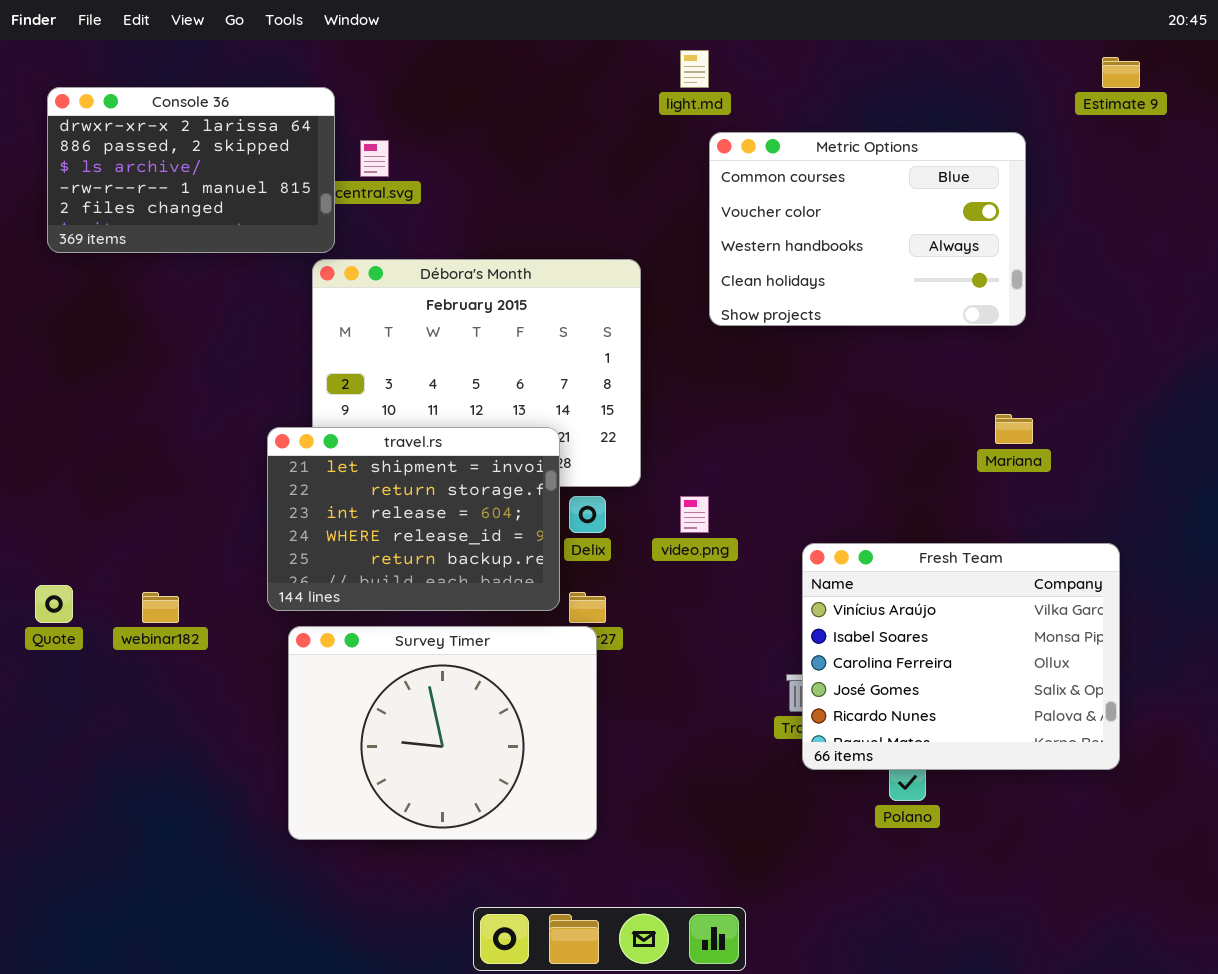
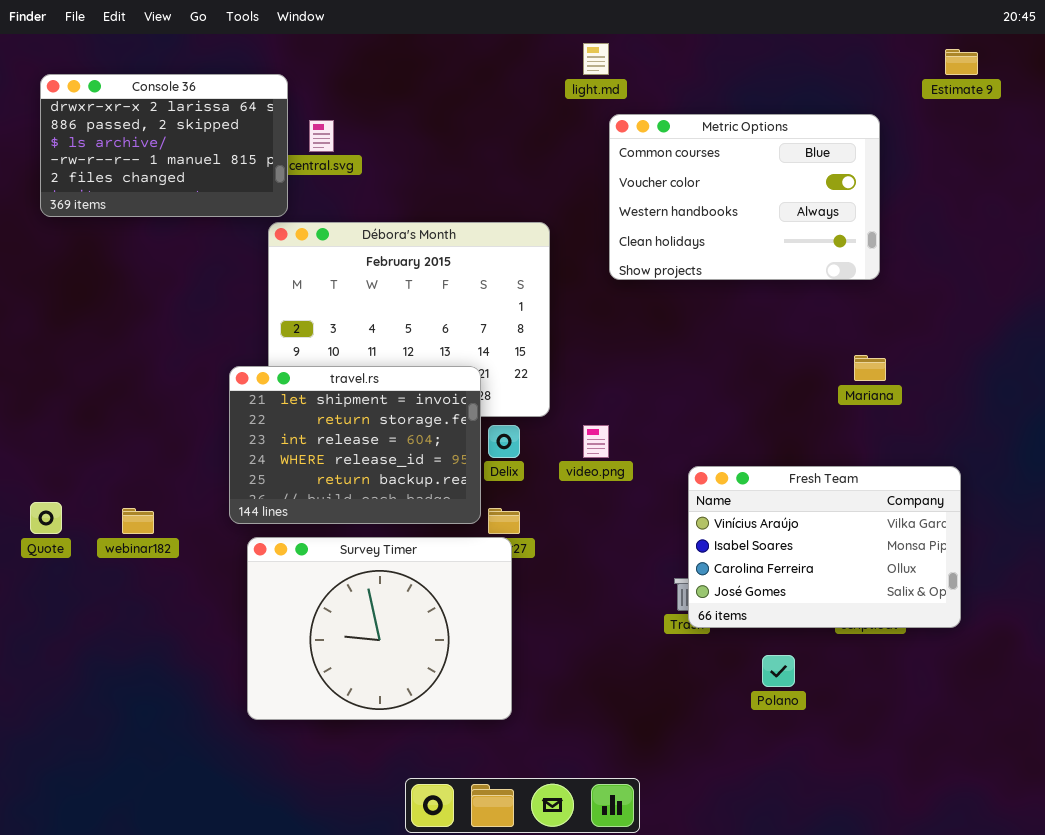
Fresh Team: [802,543,1120,770] -> [688,466,961,628], resized

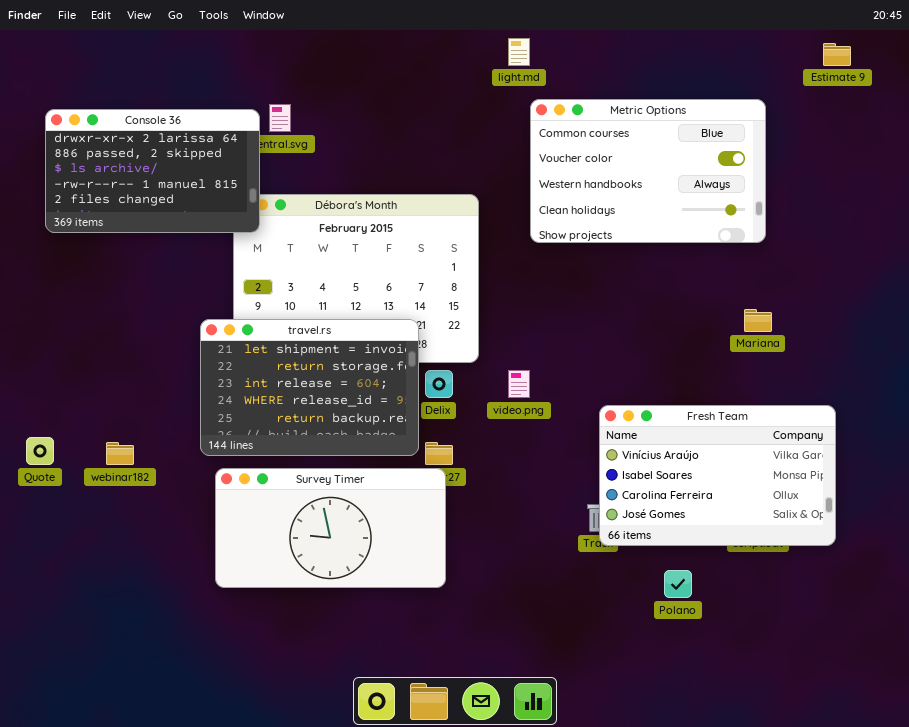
Console 36: [40,74,288,217] -> [45,109,260,233], moved
Survey Timer: [247,537,512,720] -> [215,468,446,588], resized

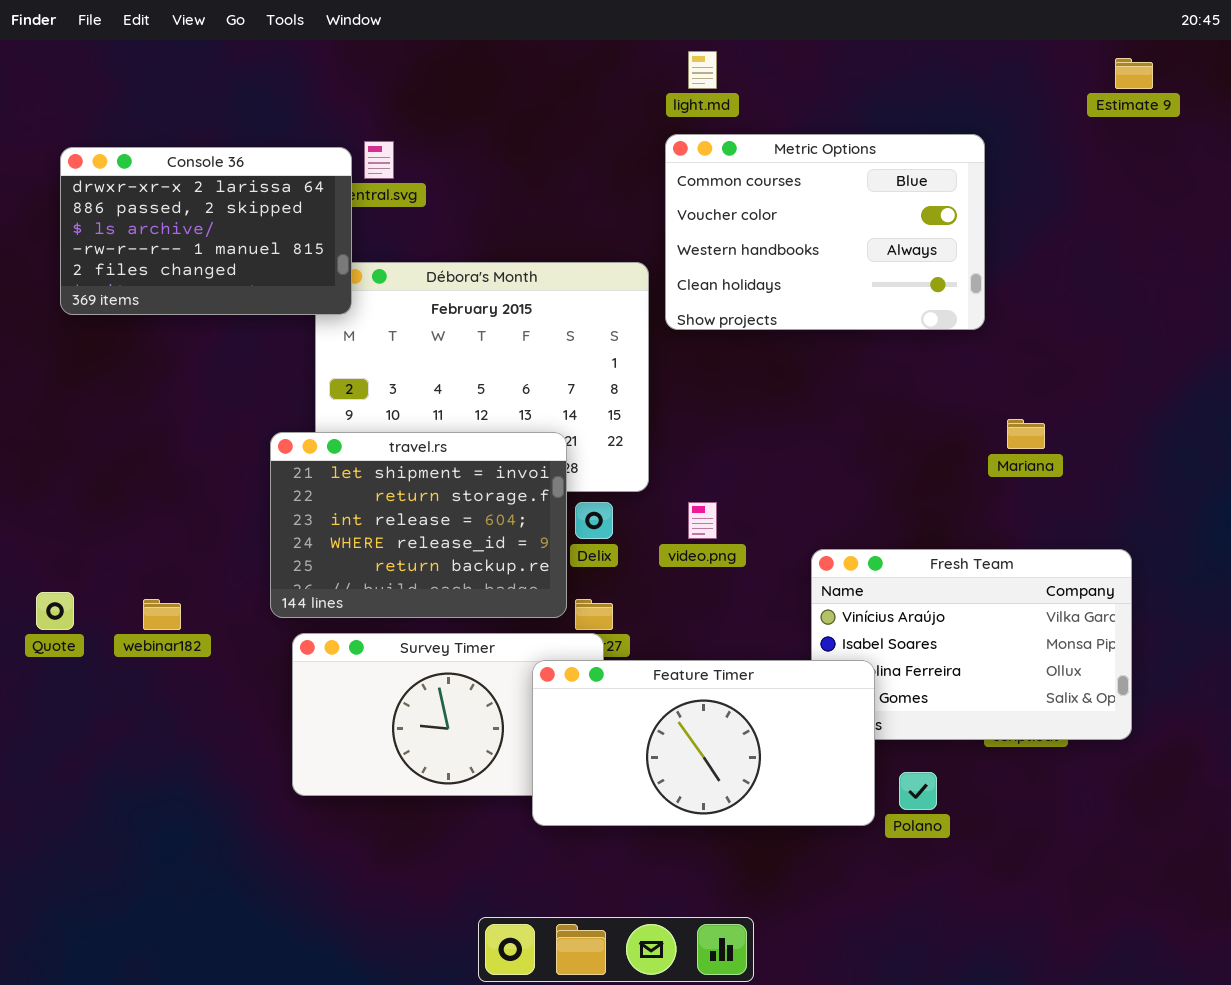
Metric Options: [530,99,766,243] -> [665,134,985,330], moved
Feature Timer: none -> [532,660,875,826], opened

